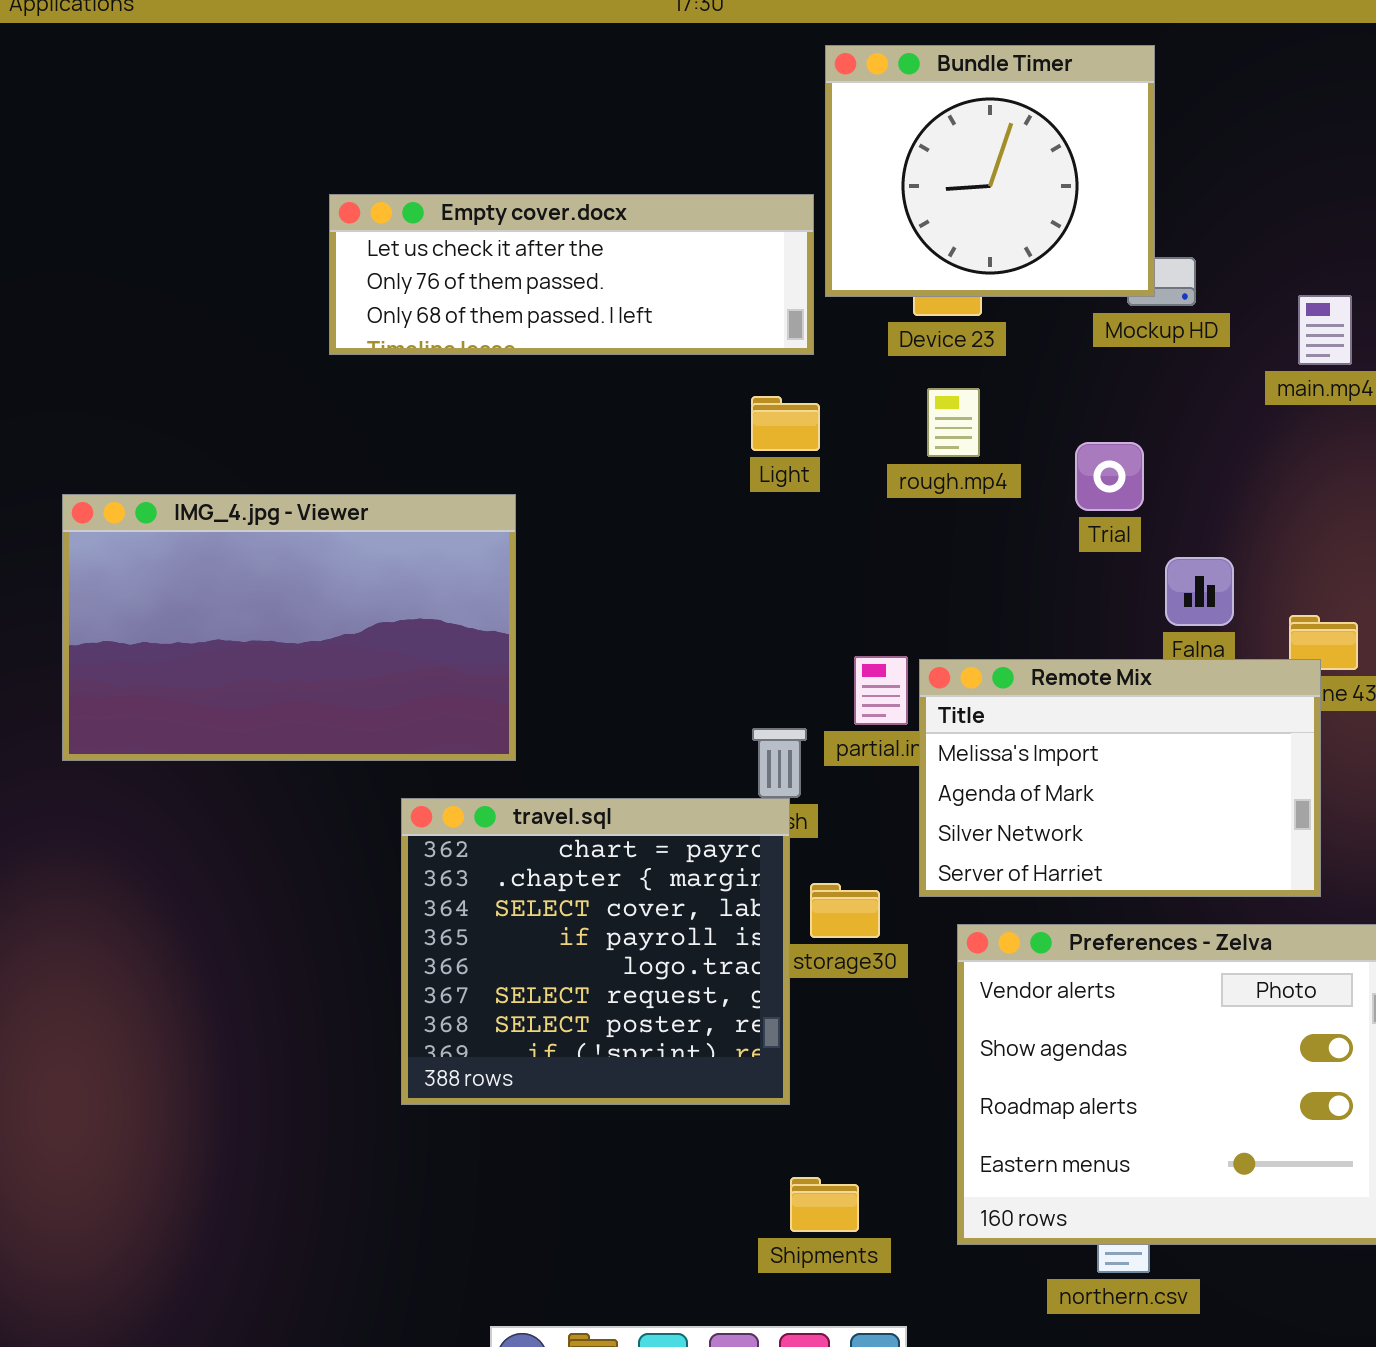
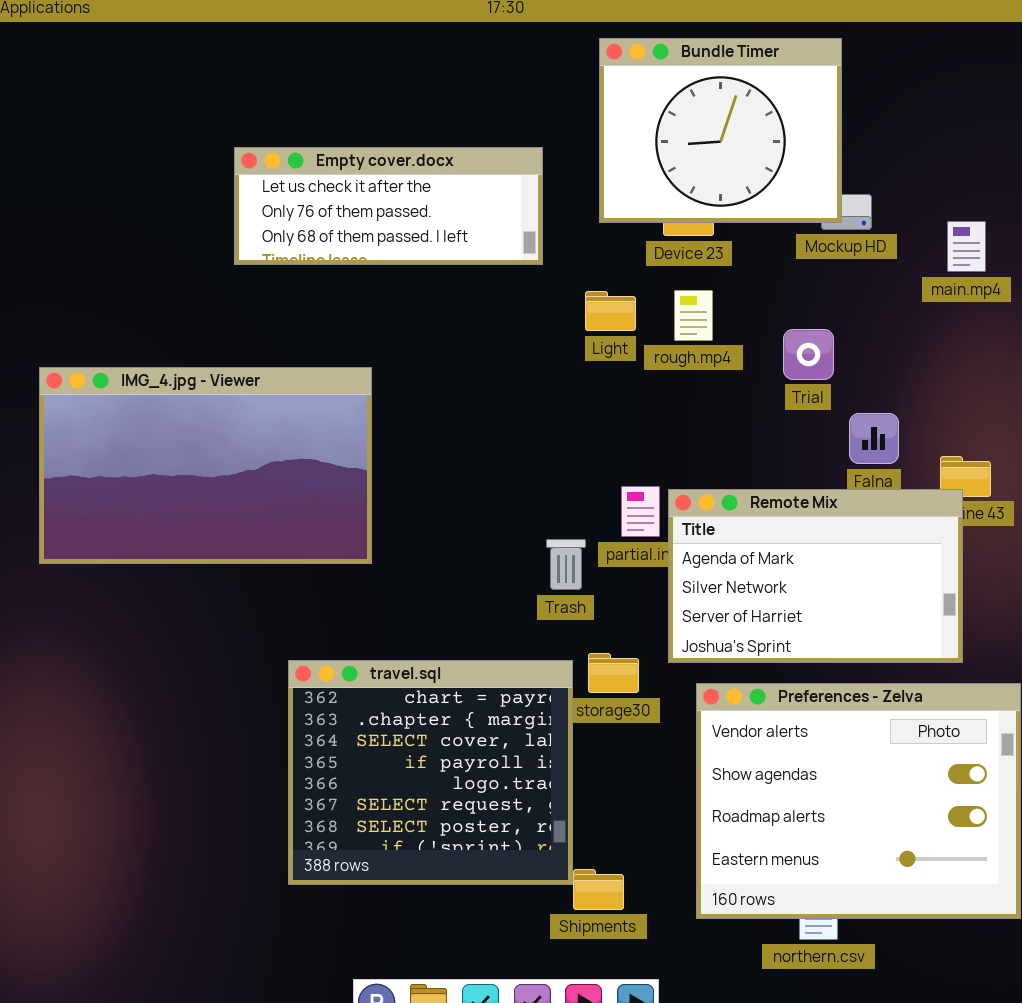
Empty cover.docx: [329,194,814,355] -> [234,147,543,265], resized
Light: [751,396,820,451] -> [585,291,636,331], moved
Remote Mix: [919,659,1321,897] -> [668,489,963,663], scrolled down 1 row
travel.sql: [401,798,790,1105] -> [288,660,573,885], moved

